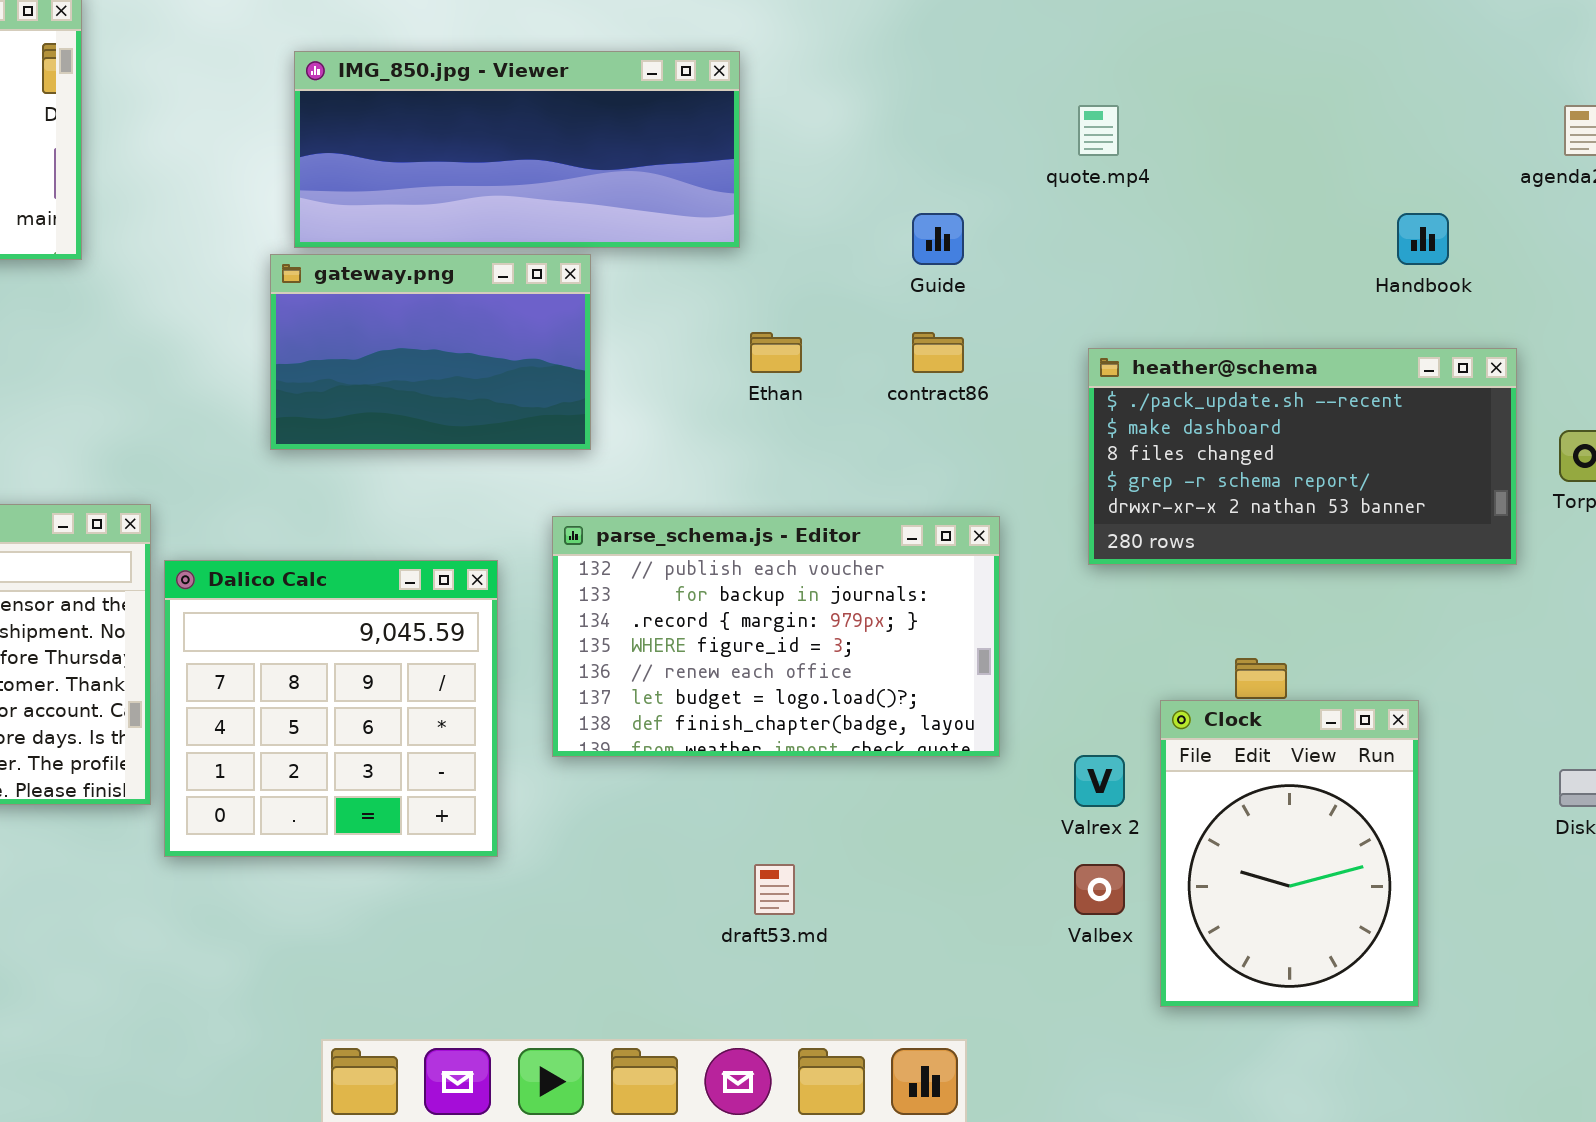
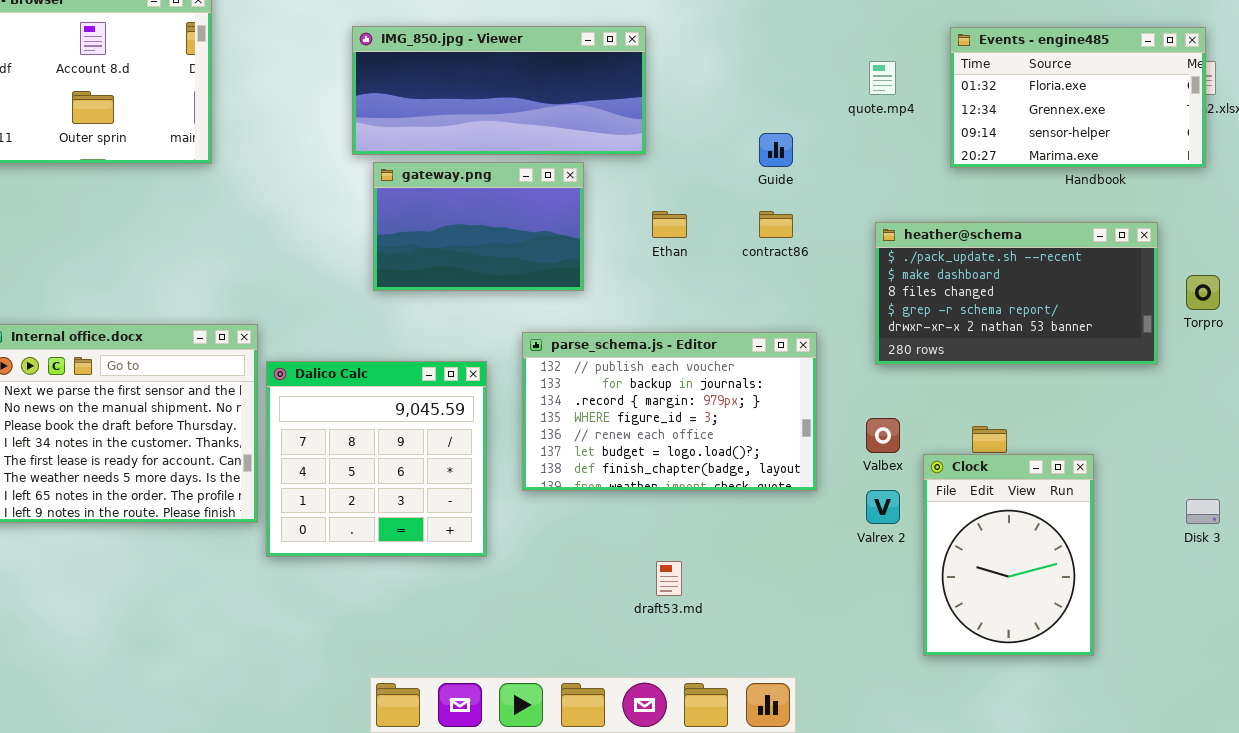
Events - engine485: none -> [950,27,1206,168], opened
gateway.png: [270,254,591,450] -> [373,162,584,291], moved
Valbex: [1074,864,1125,915] -> [866,418,900,453], moved

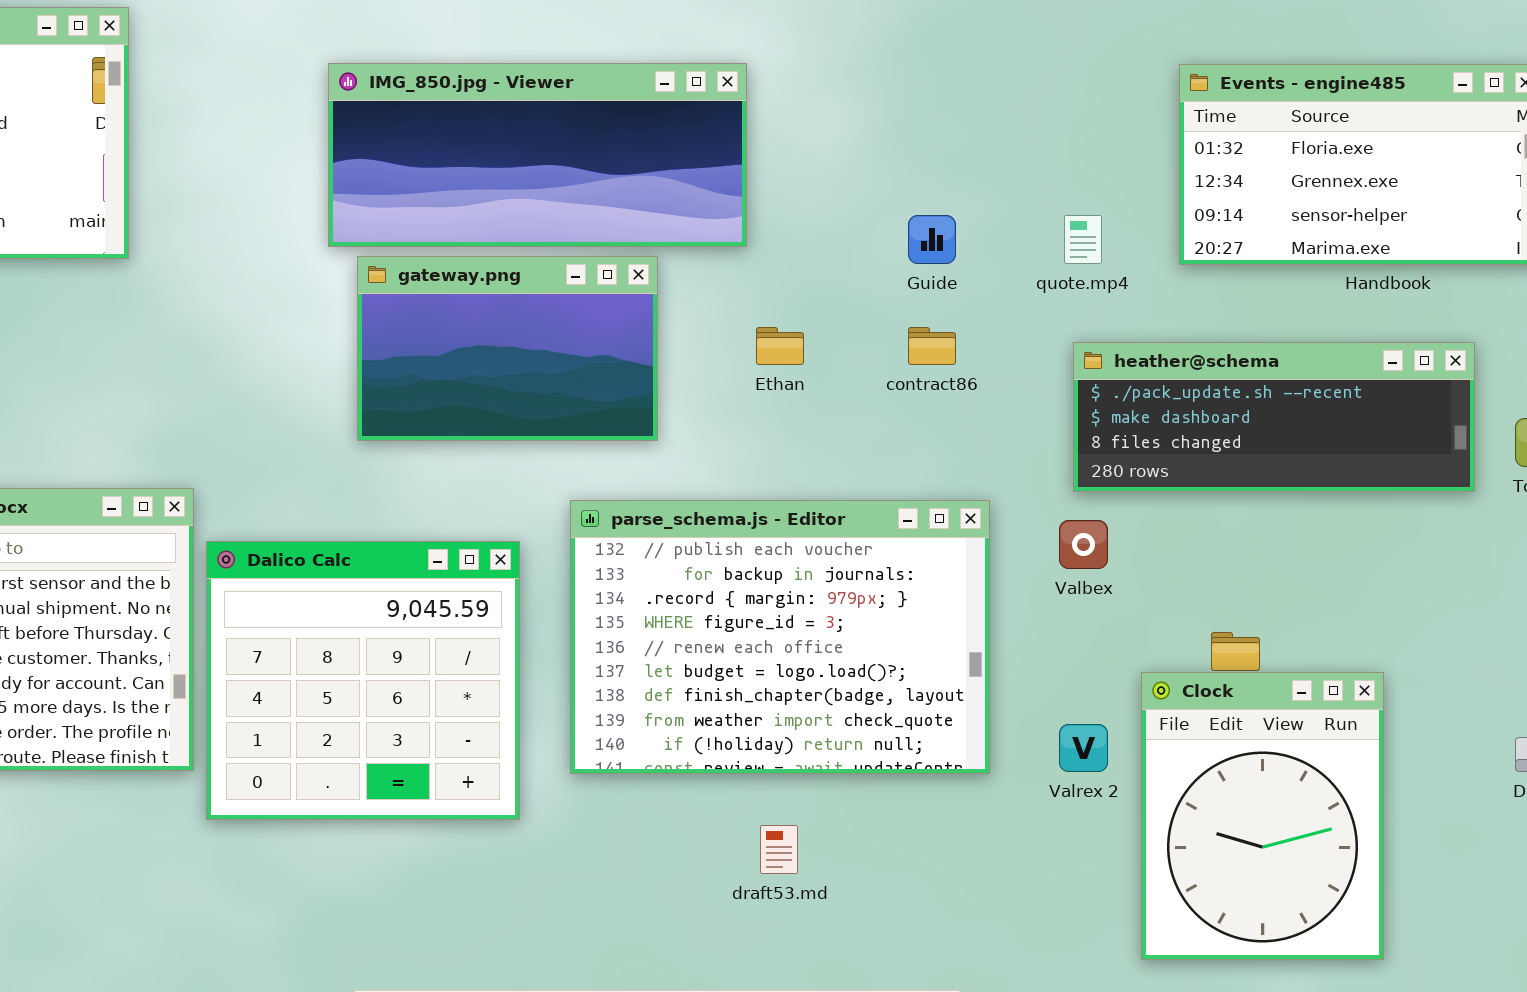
quote.mp4: [869,61,896,95] -> [1064,215,1102,264], moved
heather@schema: [875,222,1158,365] -> [1073,342,1475,492], resized
parse_schema.js - Editor: [522,332,817,491] -> [570,500,990,774], resized
Valbex: [866,418,900,453] -> [1059,520,1108,569], moved

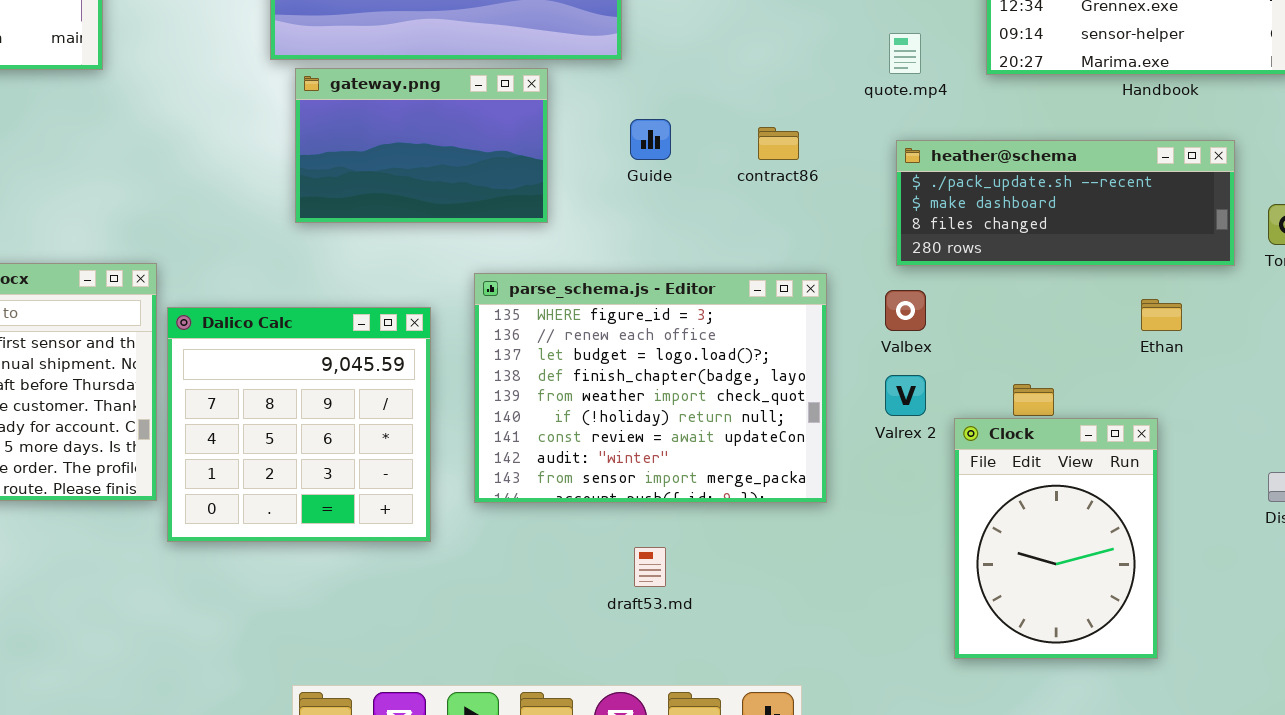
Guide: [908,215,956,264] -> [630,119,671,160], moved
Ethan: [756,327,804,365] -> [1141,299,1182,331], moved
parse_schema.js - Editor: [570,500,990,774] -> [474,273,827,503], scrolled down 3 rows
Valrex 2: [1059,724,1108,772] -> [885,375,926,416], moved

